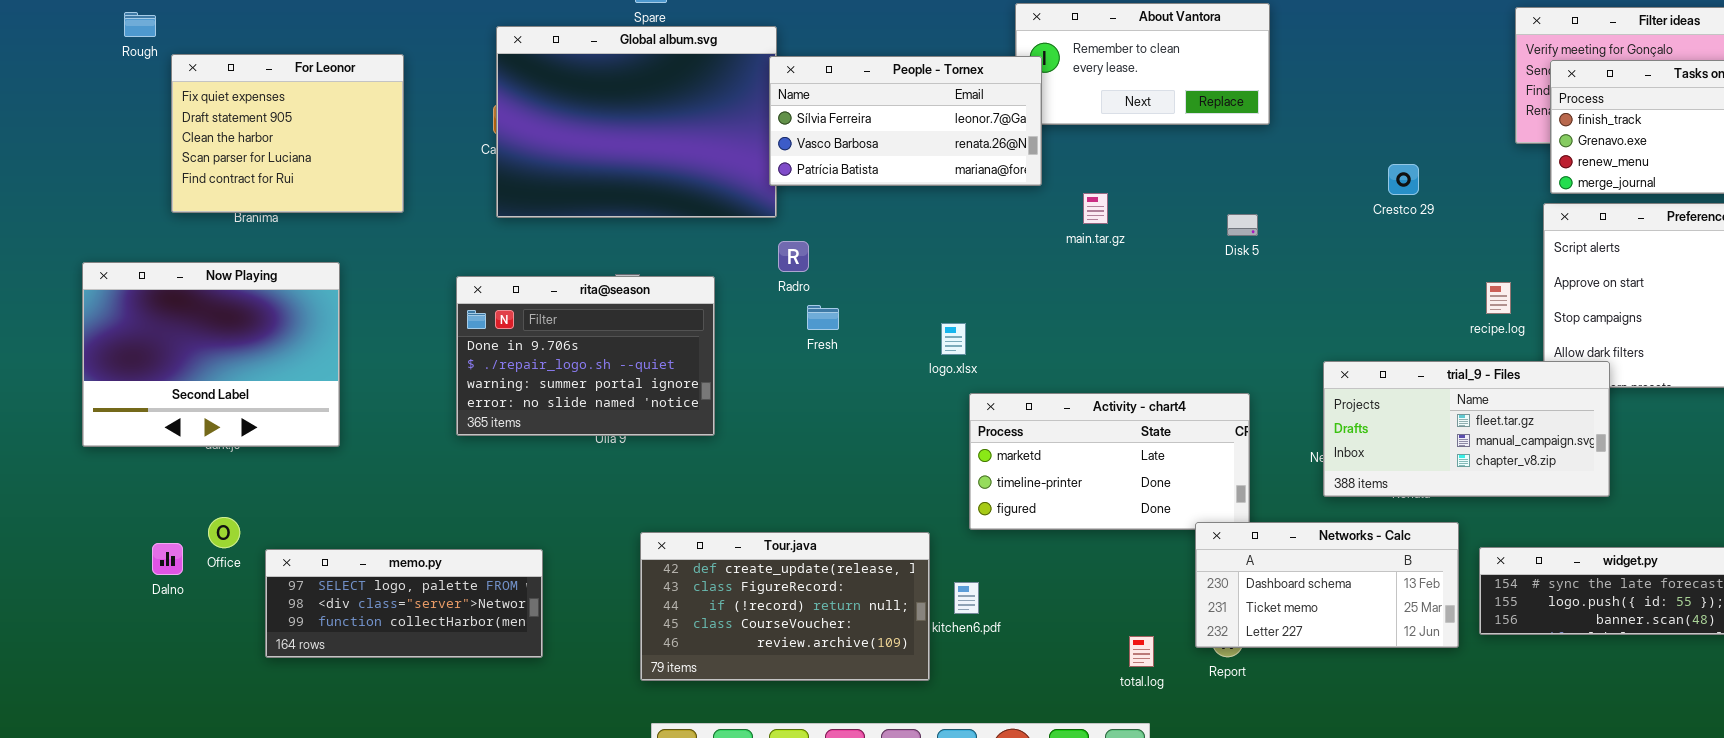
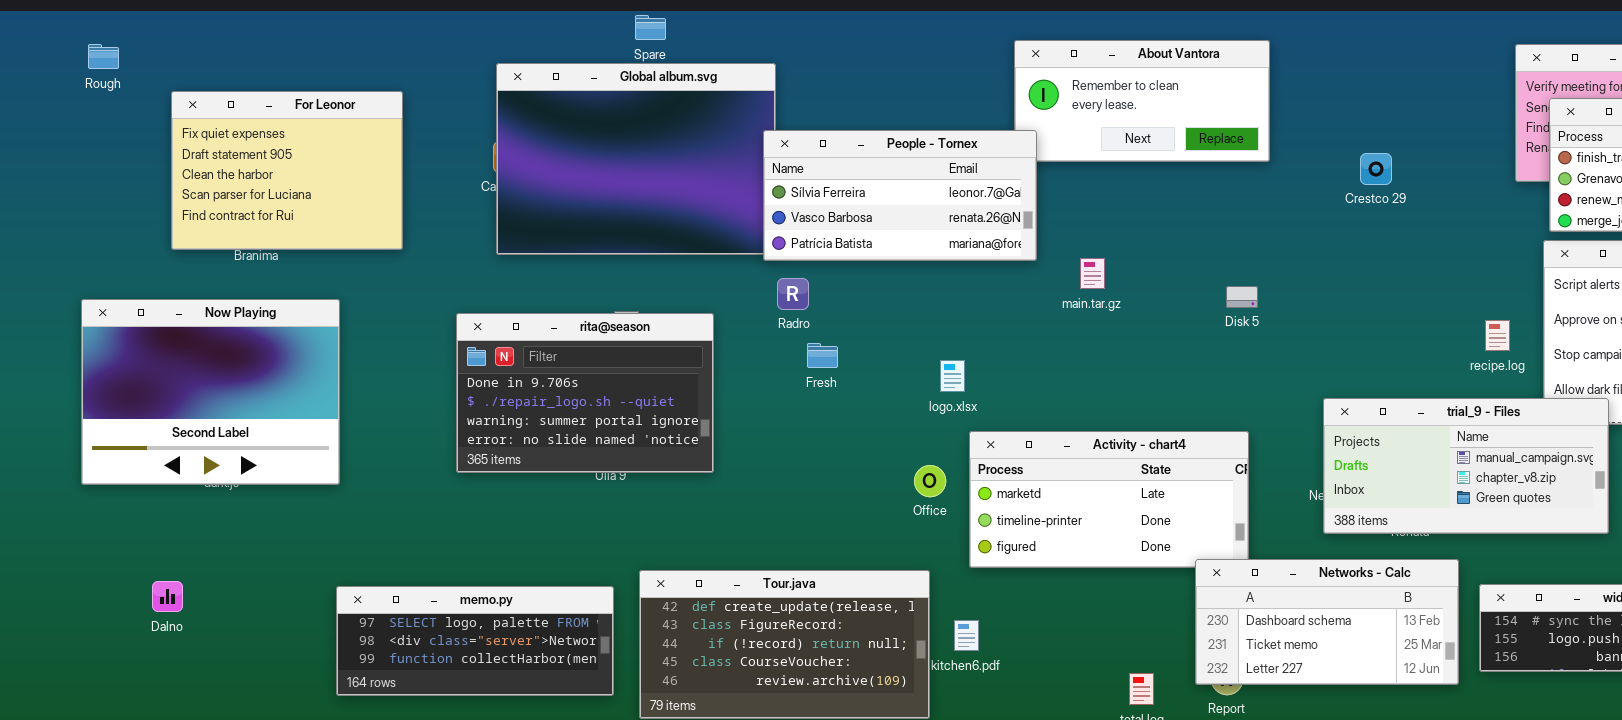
Rough: [124,12,156,37] -> [88,44,119,69], moved
People - Tornex: [769,56,1042,186] -> [763,130,1037,261], moved
Crestco 29: [1388,164,1419,195] -> [1360,153,1392,185], moved
main.tar.gz: [1083,193,1108,224] -> [1080,258,1105,289], moved
Disk 5: [1227,214,1258,236] -> [1226,286,1258,308], moved
trial_9 - Files: [1323,361,1610,497] -> [1323,398,1609,534], scrolled down 1 row
Office: [208,517,240,548] -> [914,465,946,497], moved
memo.py: [265,549,543,658] -> [336,586,614,696], moved

